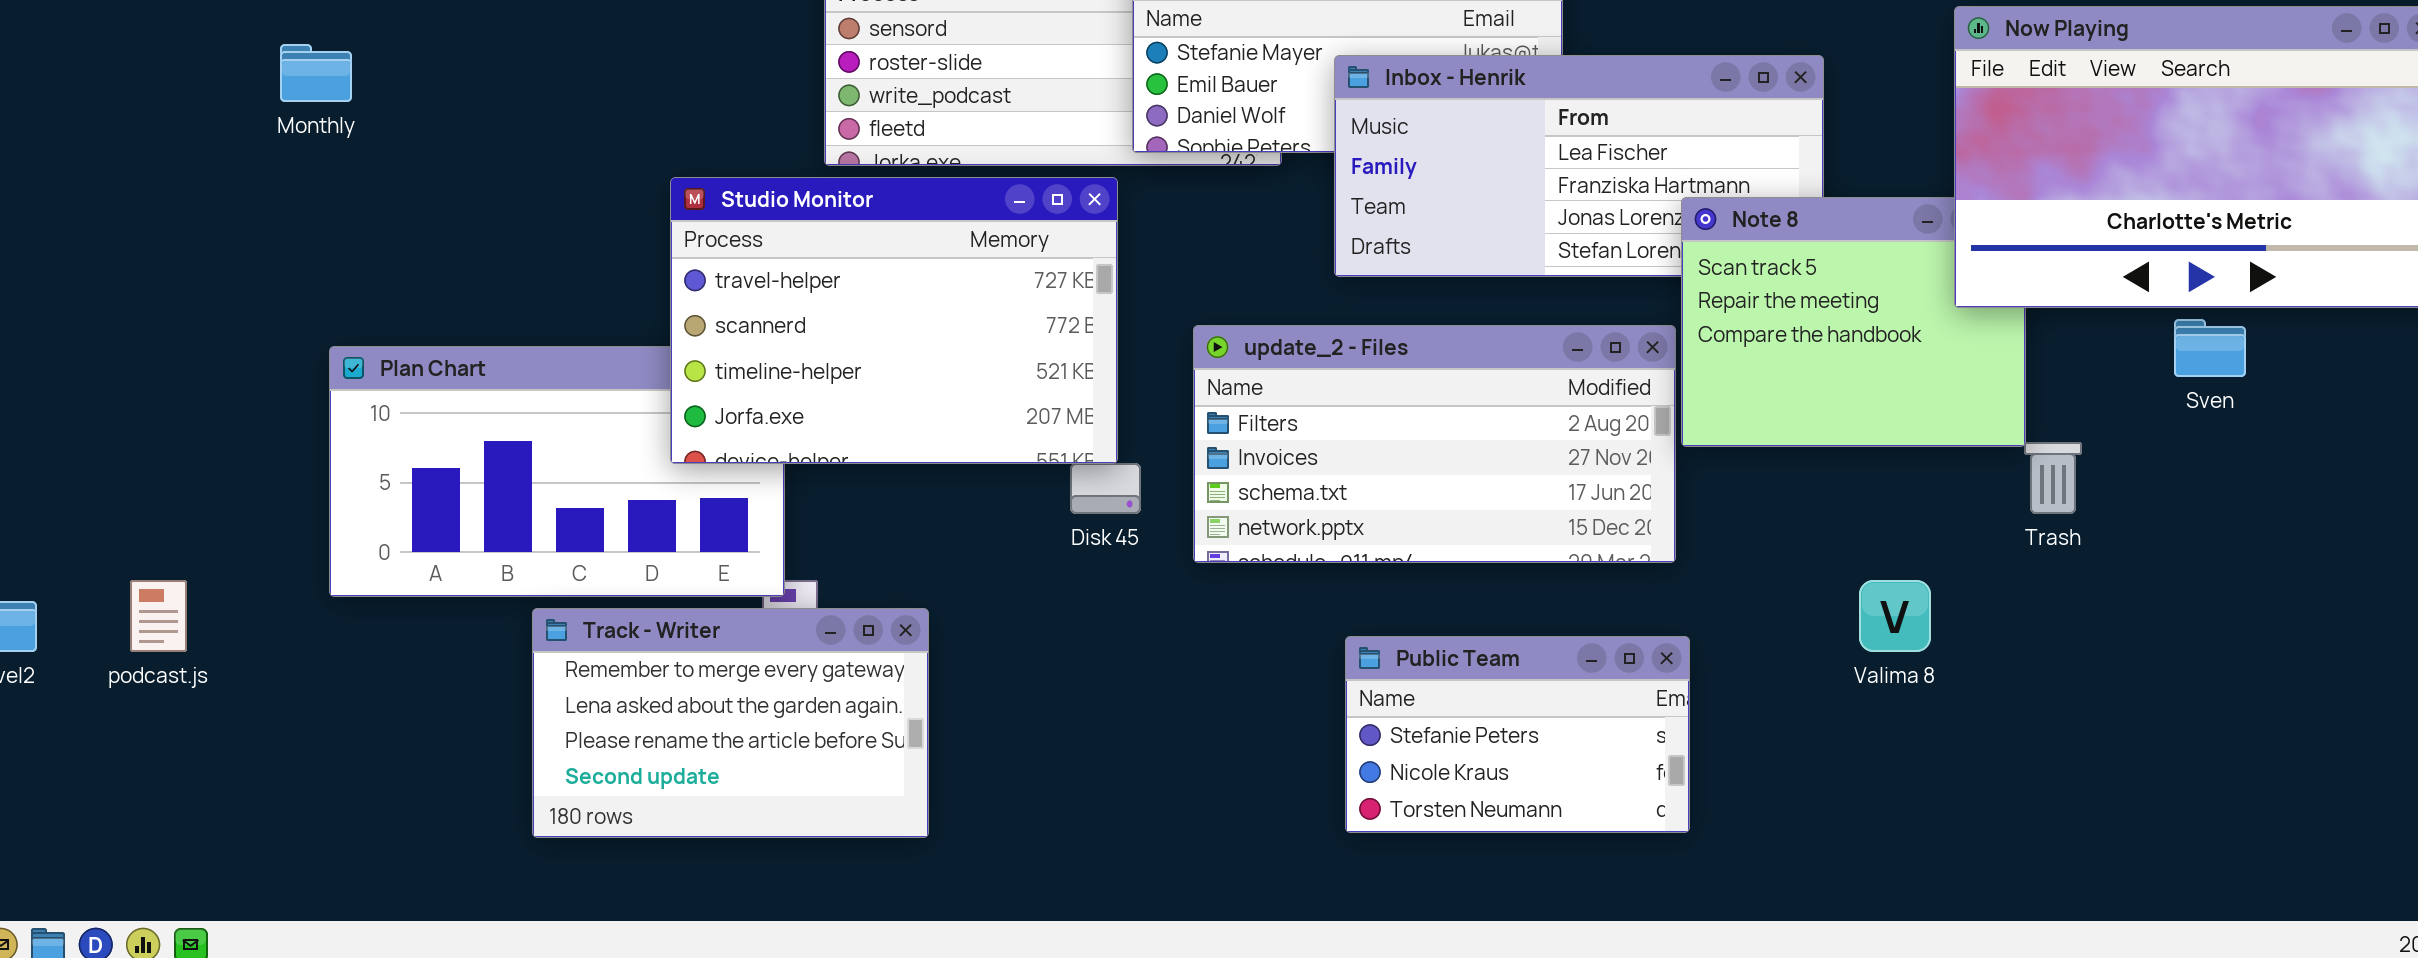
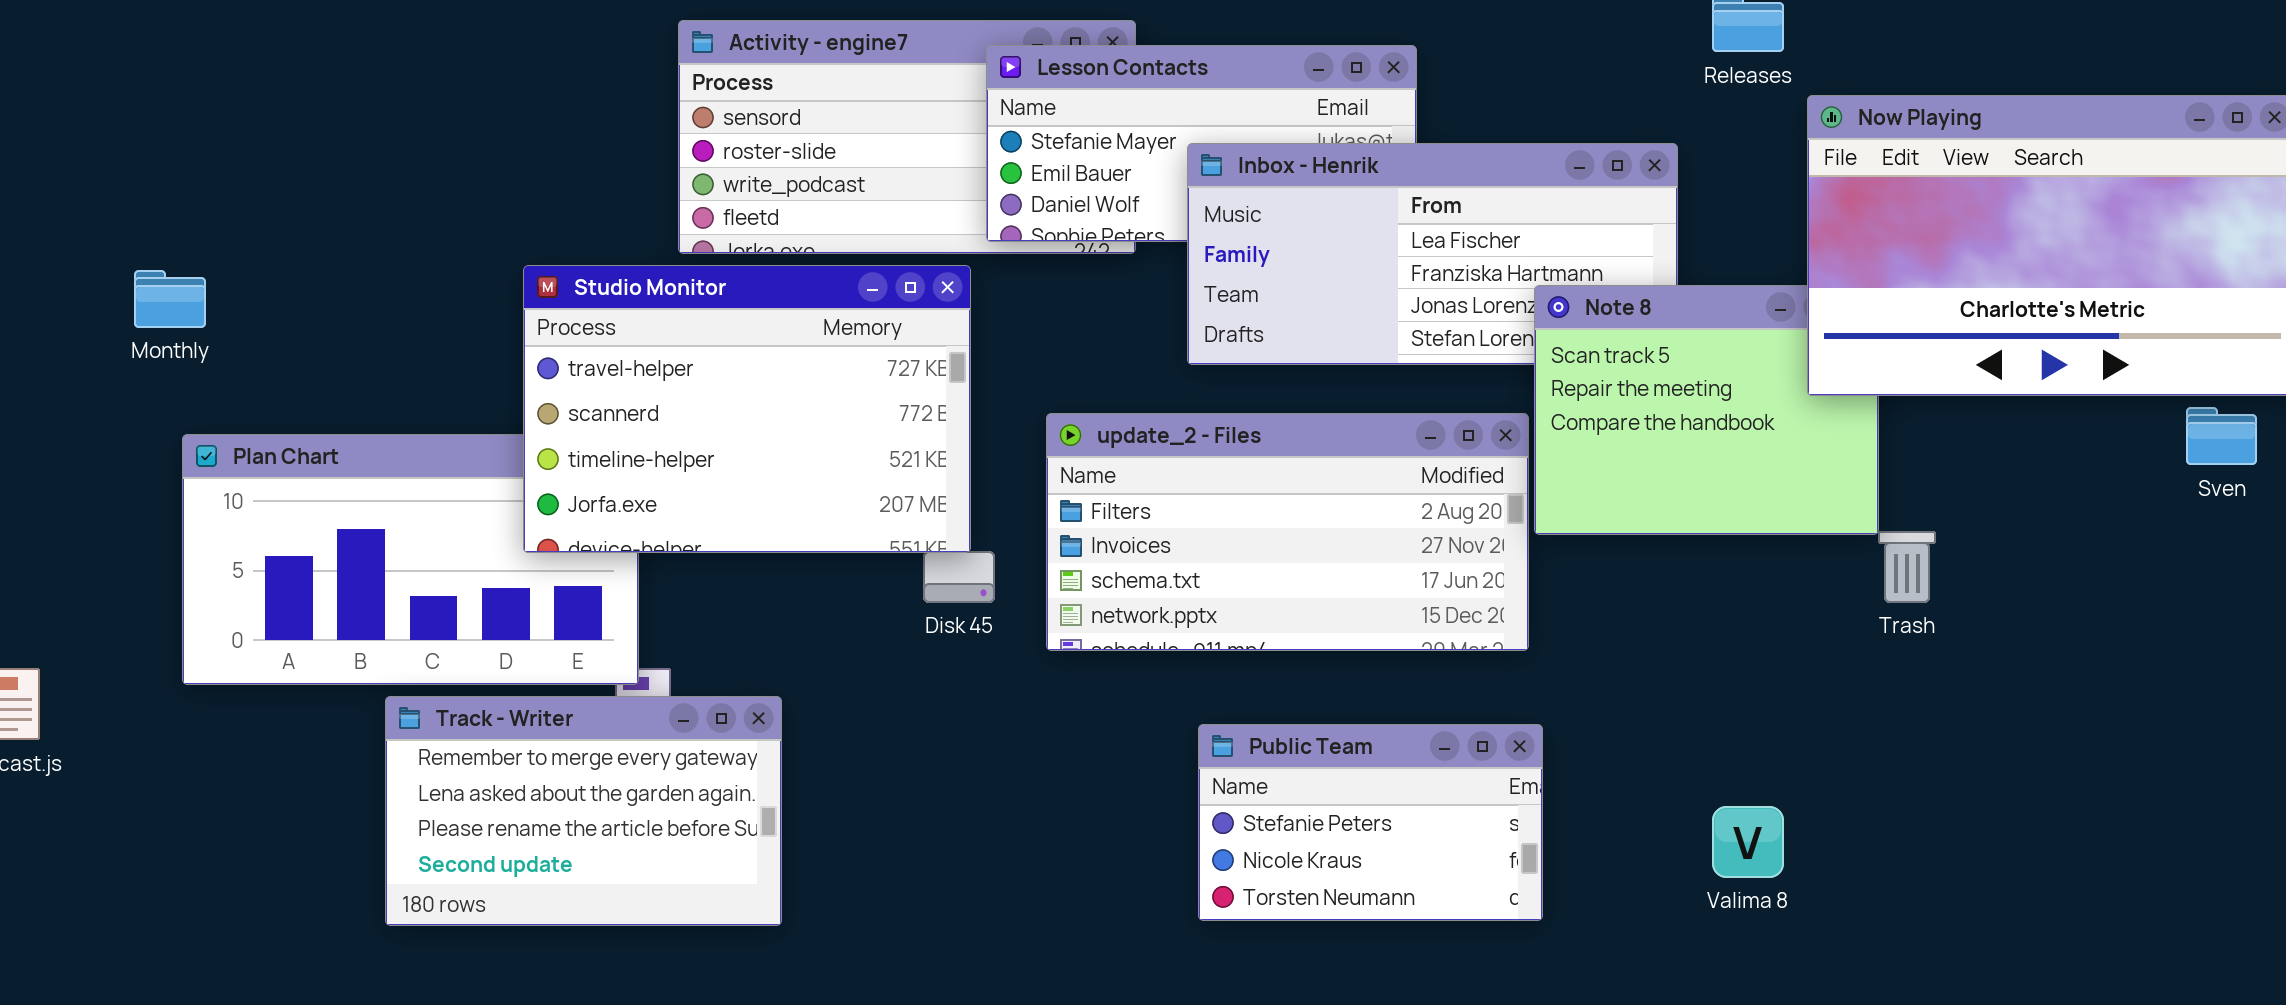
Monthly: [280,44,352,102] -> [134,270,206,328], moved
Sven: [2174,319,2246,377] -> [2186,407,2257,465], moved
Valima 8: [1859,580,1931,652] -> [1712,806,1784,878], moved

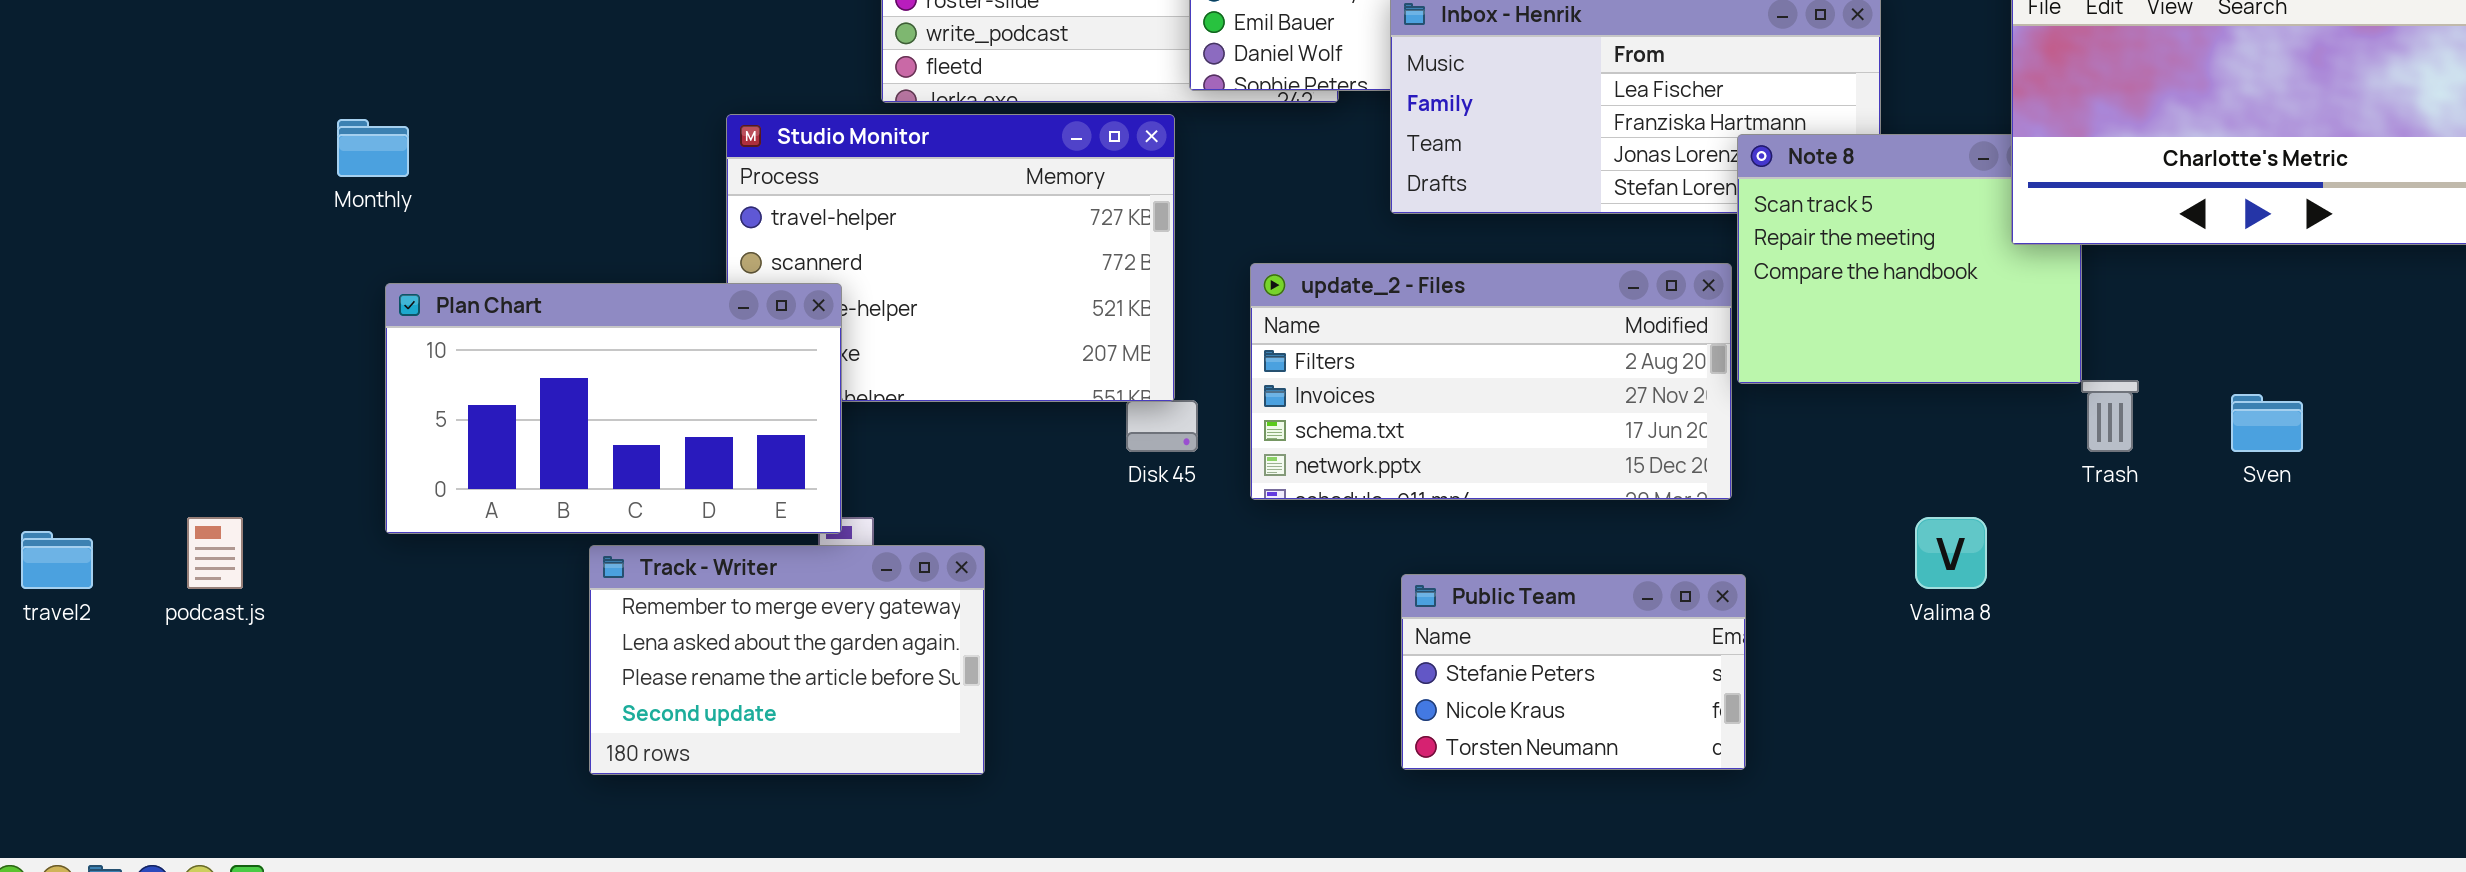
Sven: [2186,407,2257,465] -> [2231,394,2303,452], moved
Plan Chart: [182,434,639,685] -> [385,283,842,534], raised
Valima 8: [1712,806,1784,878] -> [1915,517,1987,589], moved

